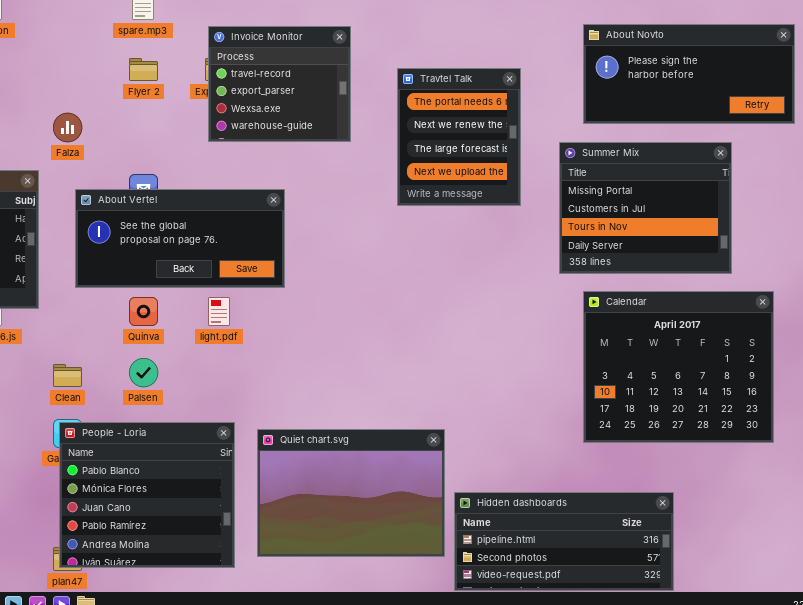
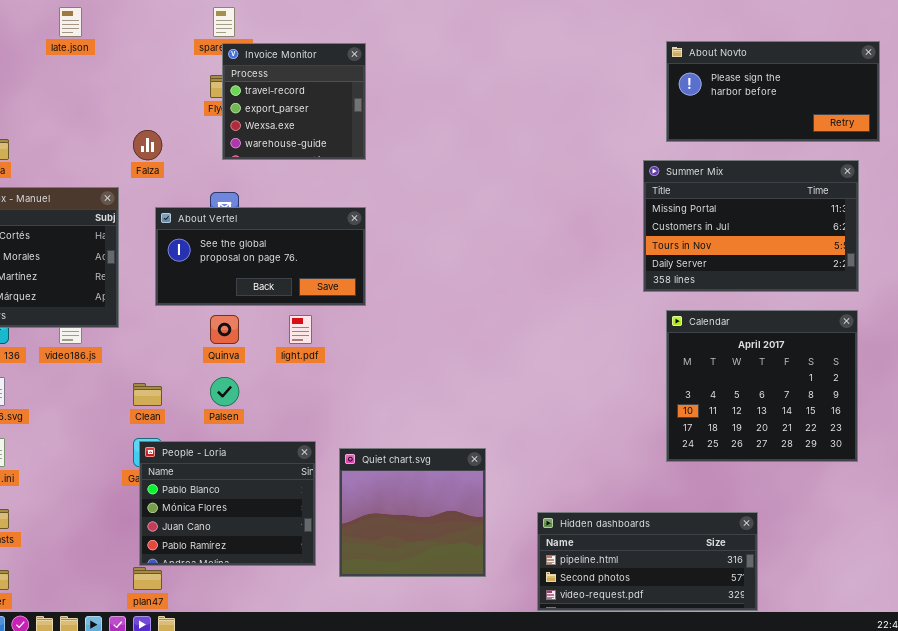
Invoice Monitor: [208,26,351,142] -> [222,43,366,160], moved
Travtel Talk: [397,68,521,206] -> none, closed
Summer Mix: [559,142,732,274] -> [643,160,859,292], resized
People - Loria: [59,422,235,568] -> [139,441,316,566], resized
Quiet chart.svg: [257,429,445,557] -> [339,448,486,577], resized

